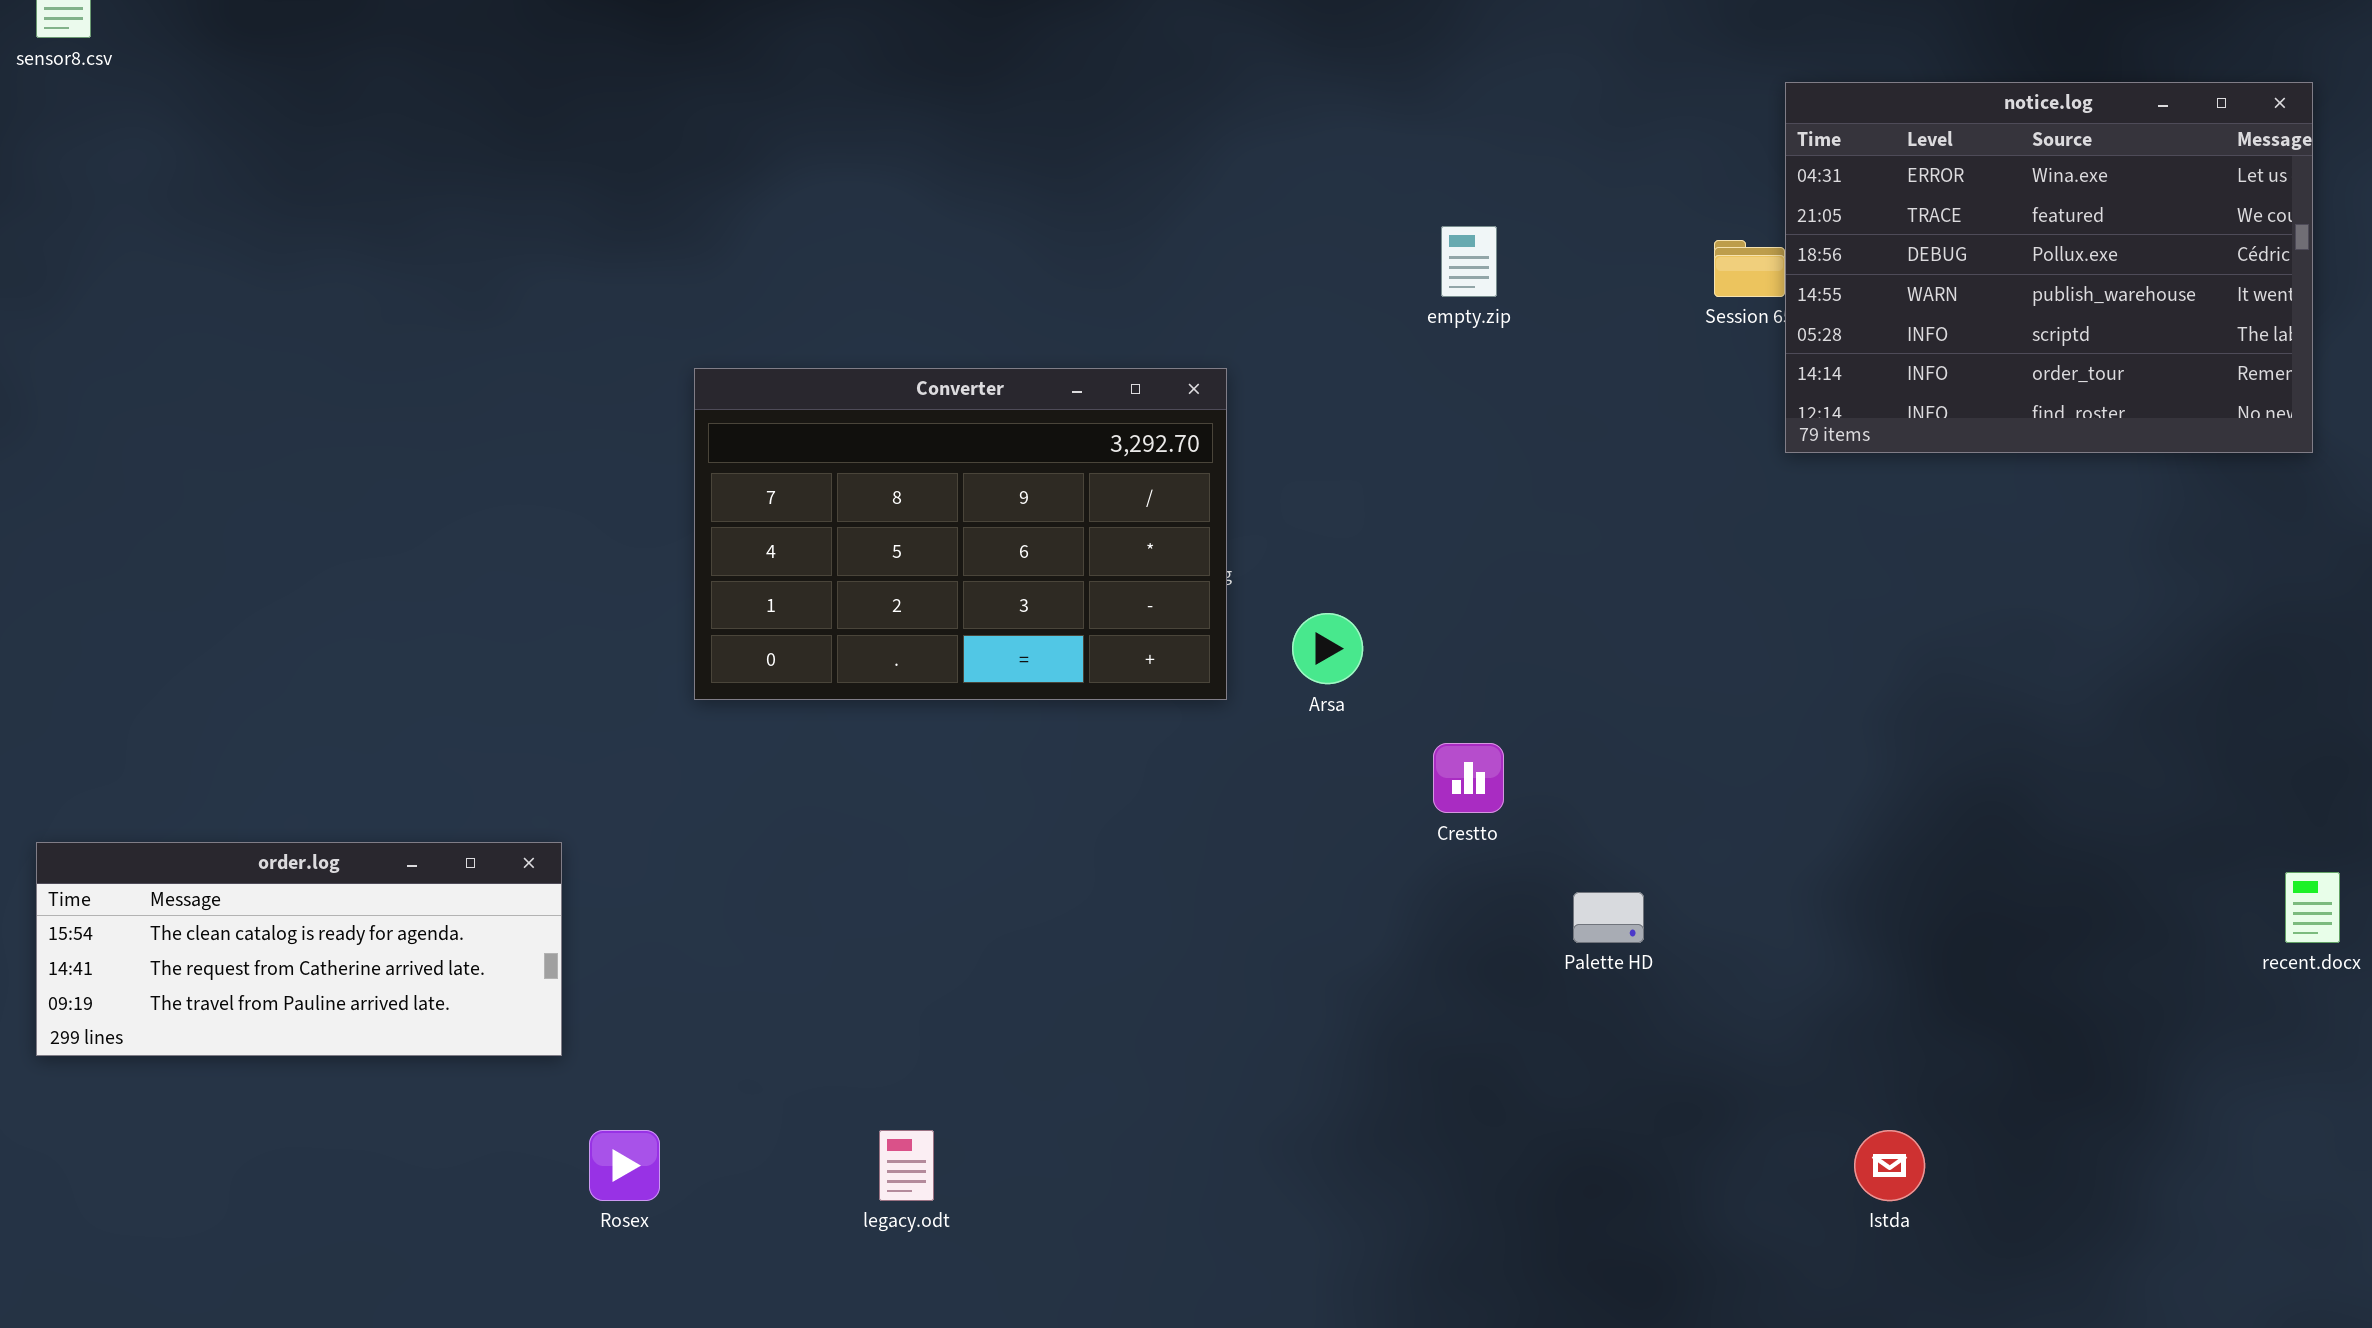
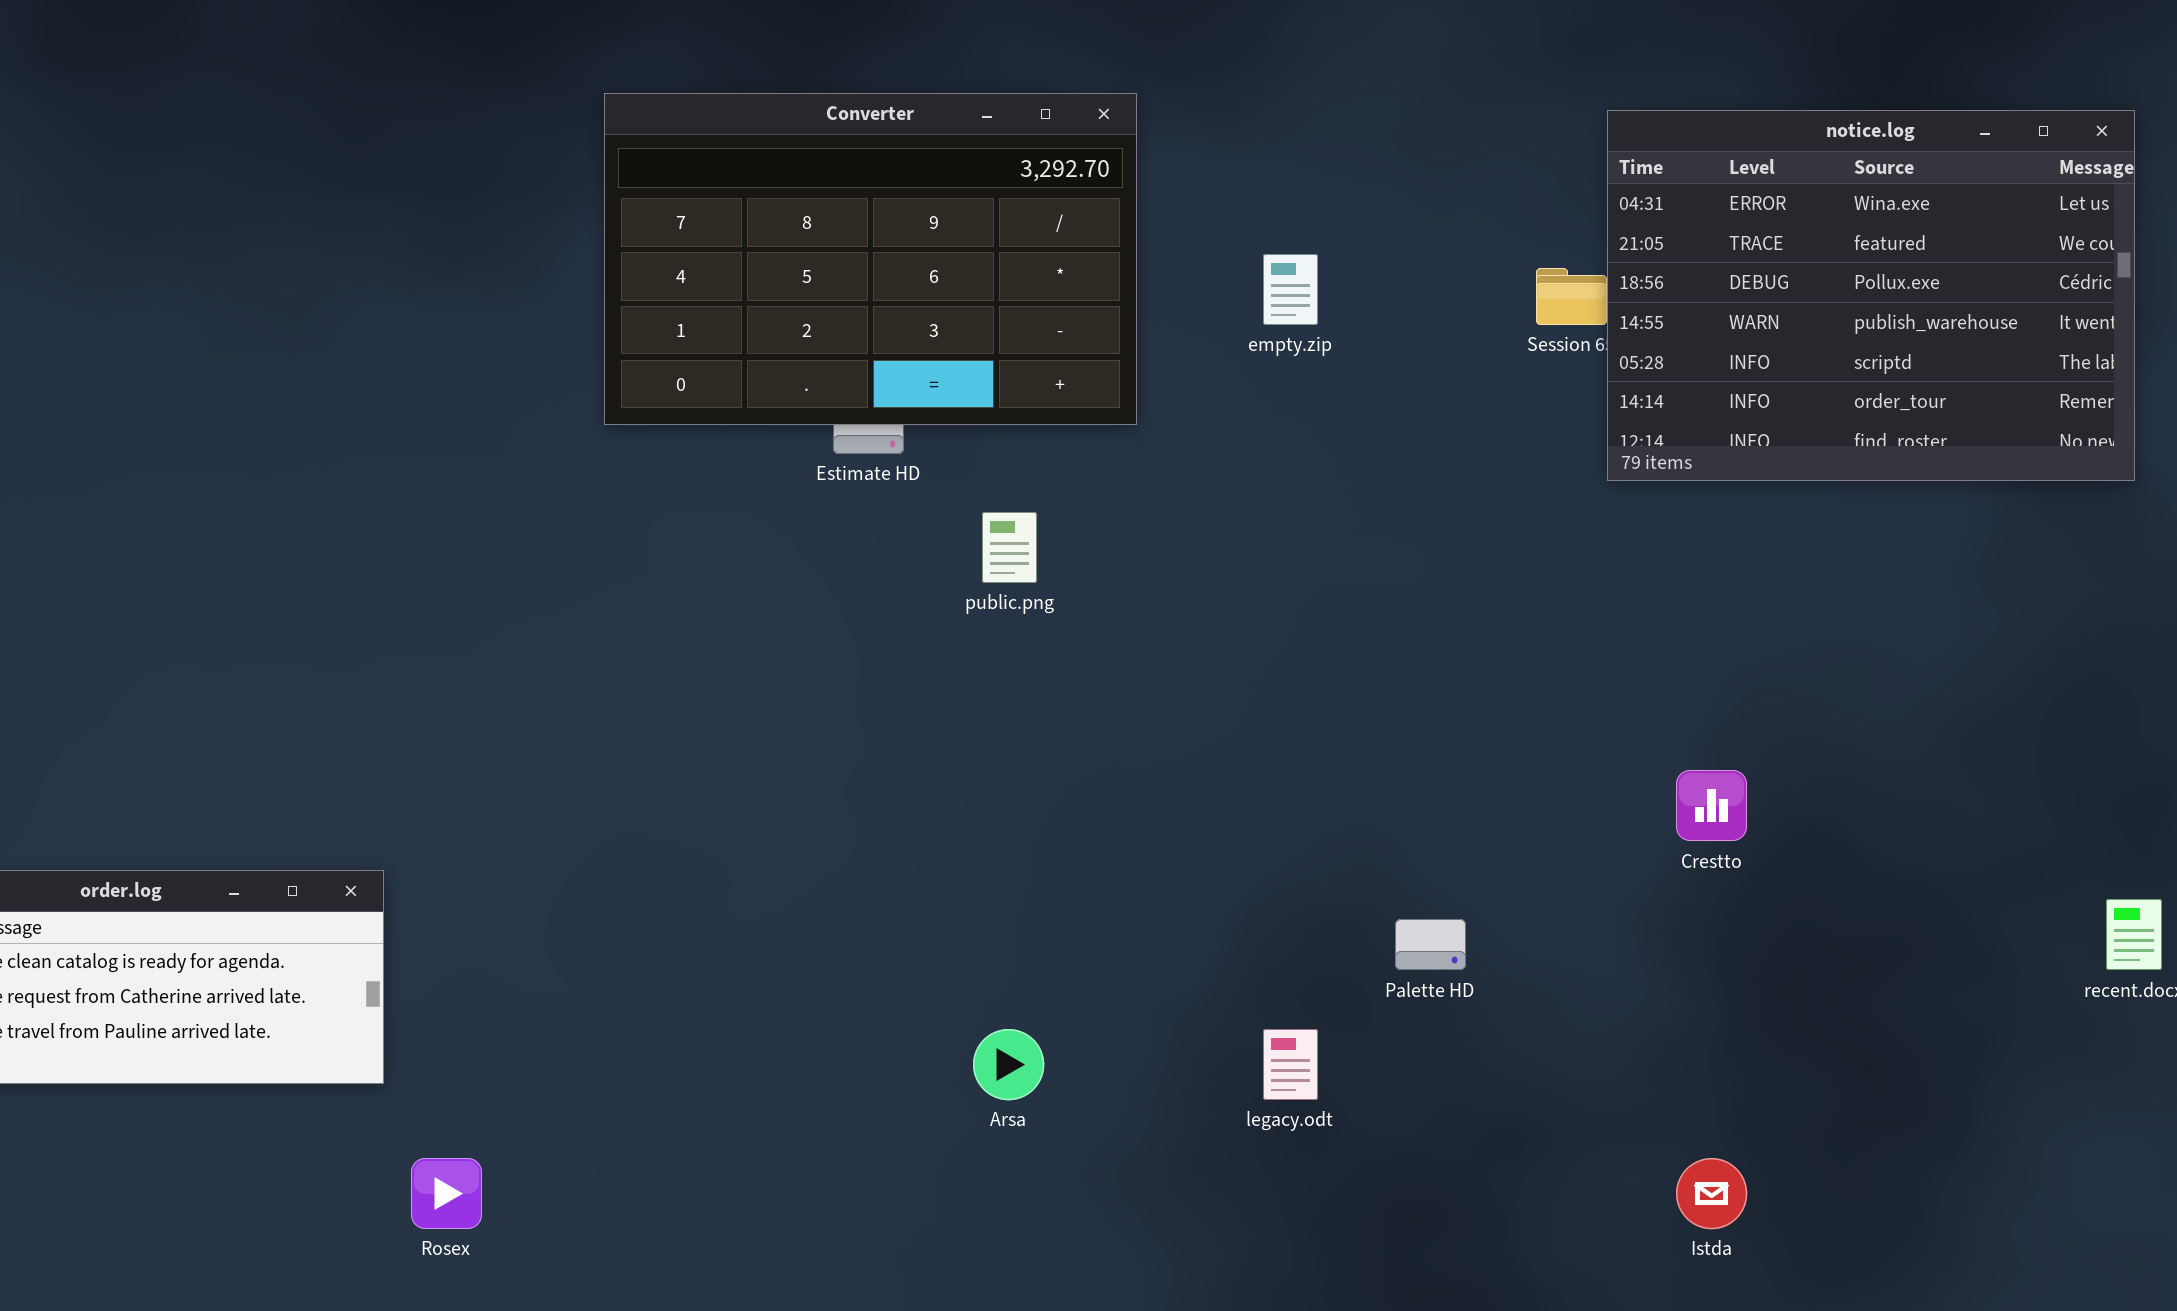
Converter: [694,368,1227,700] -> [604,93,1137,425], moved
Arsa: [1292,613,1363,684] -> [973,1029,1044,1100], moved
Crestto: [1433,743,1504,813] -> [1676,770,1747,841], moved
legacy.odt: [879,1130,934,1201] -> [1263,1029,1318,1100], moved

